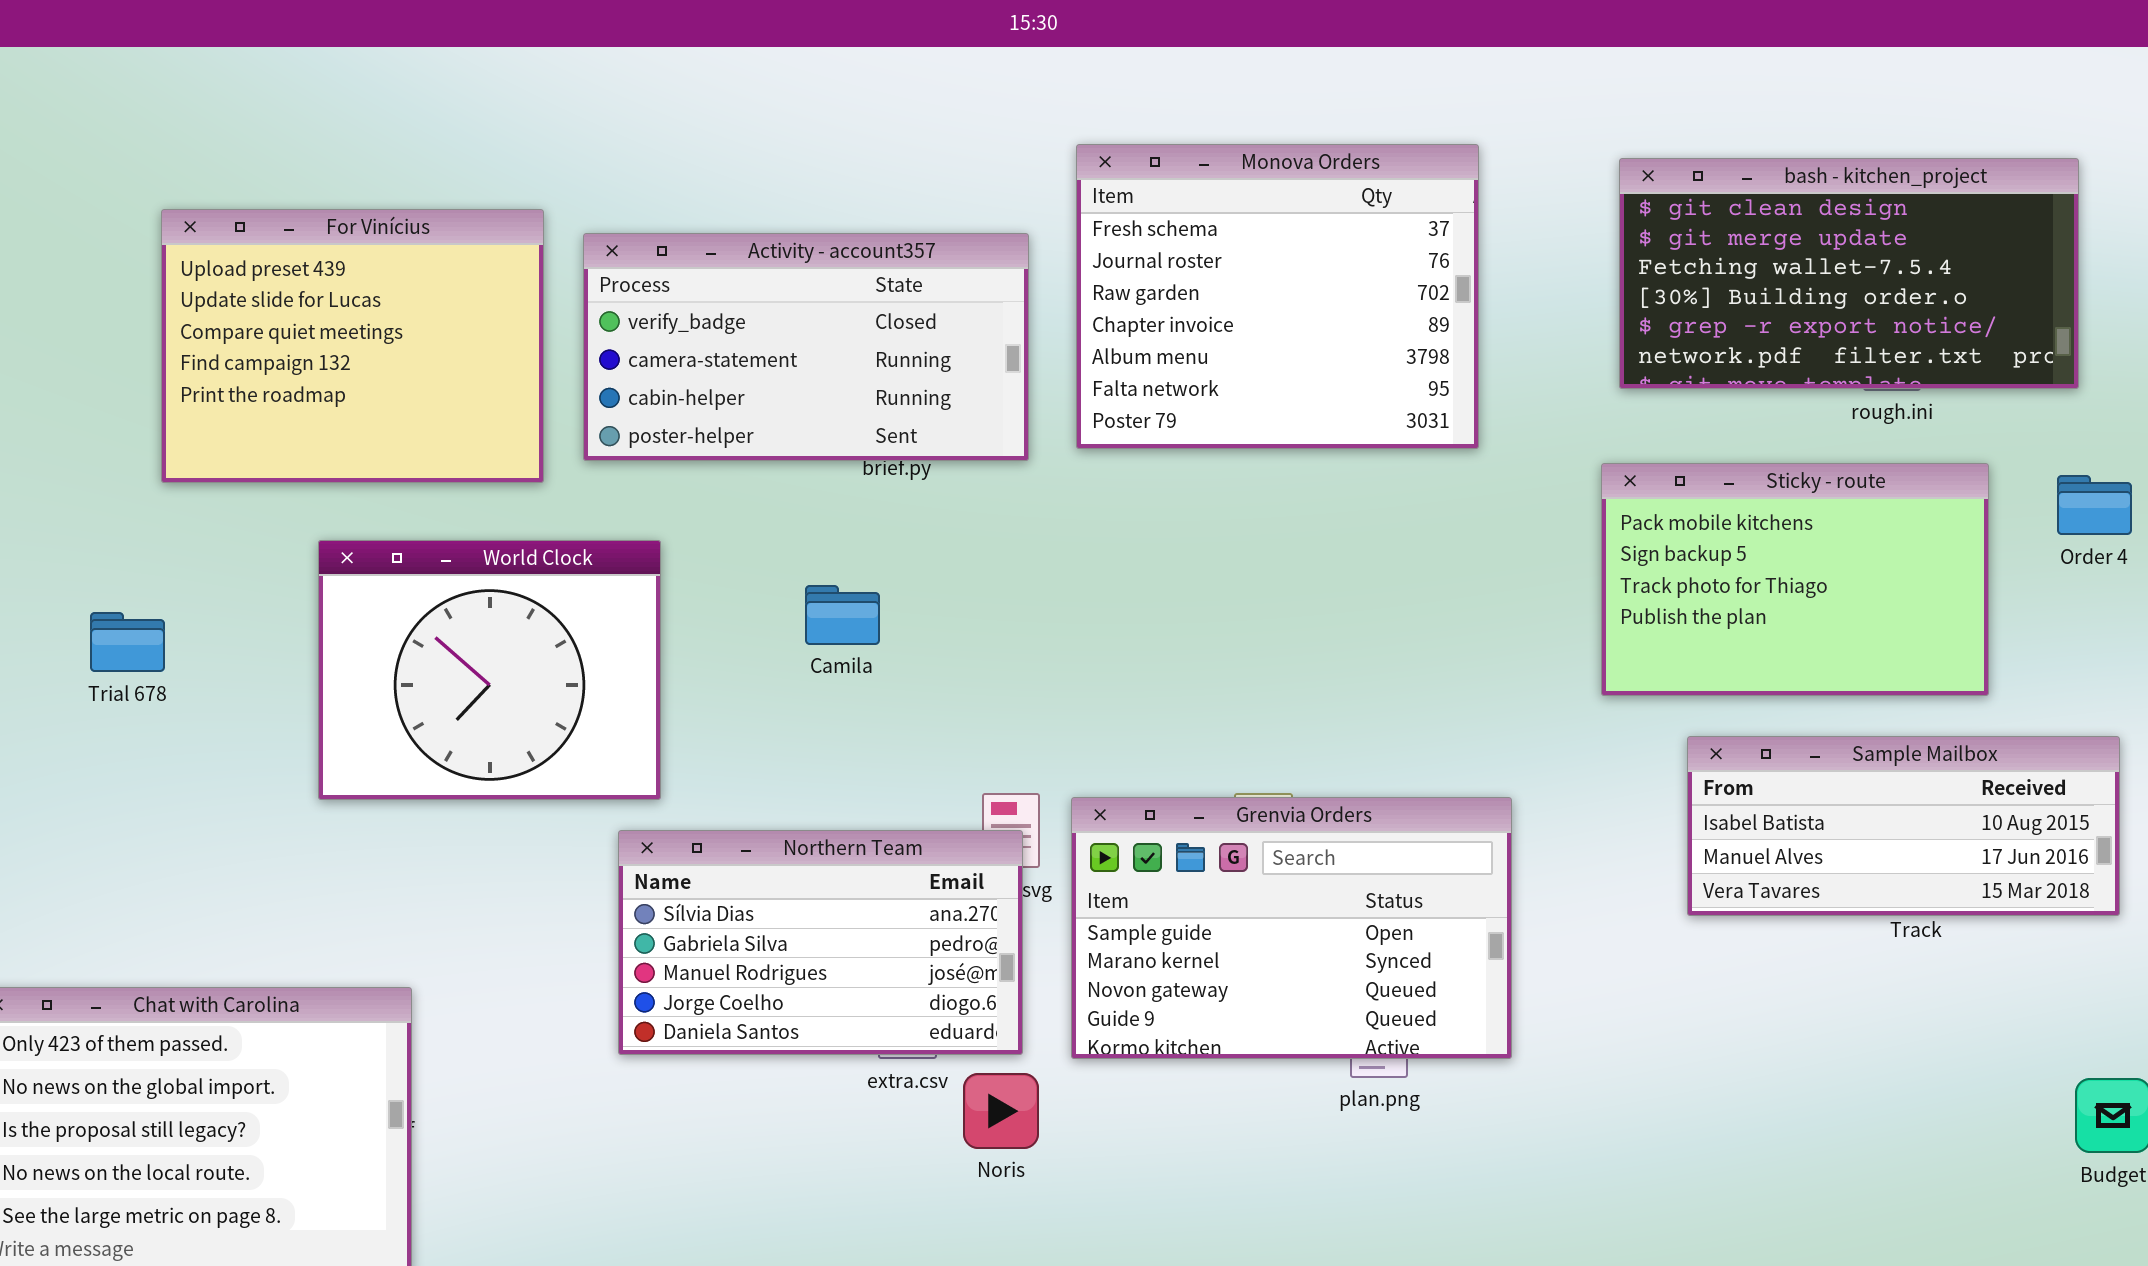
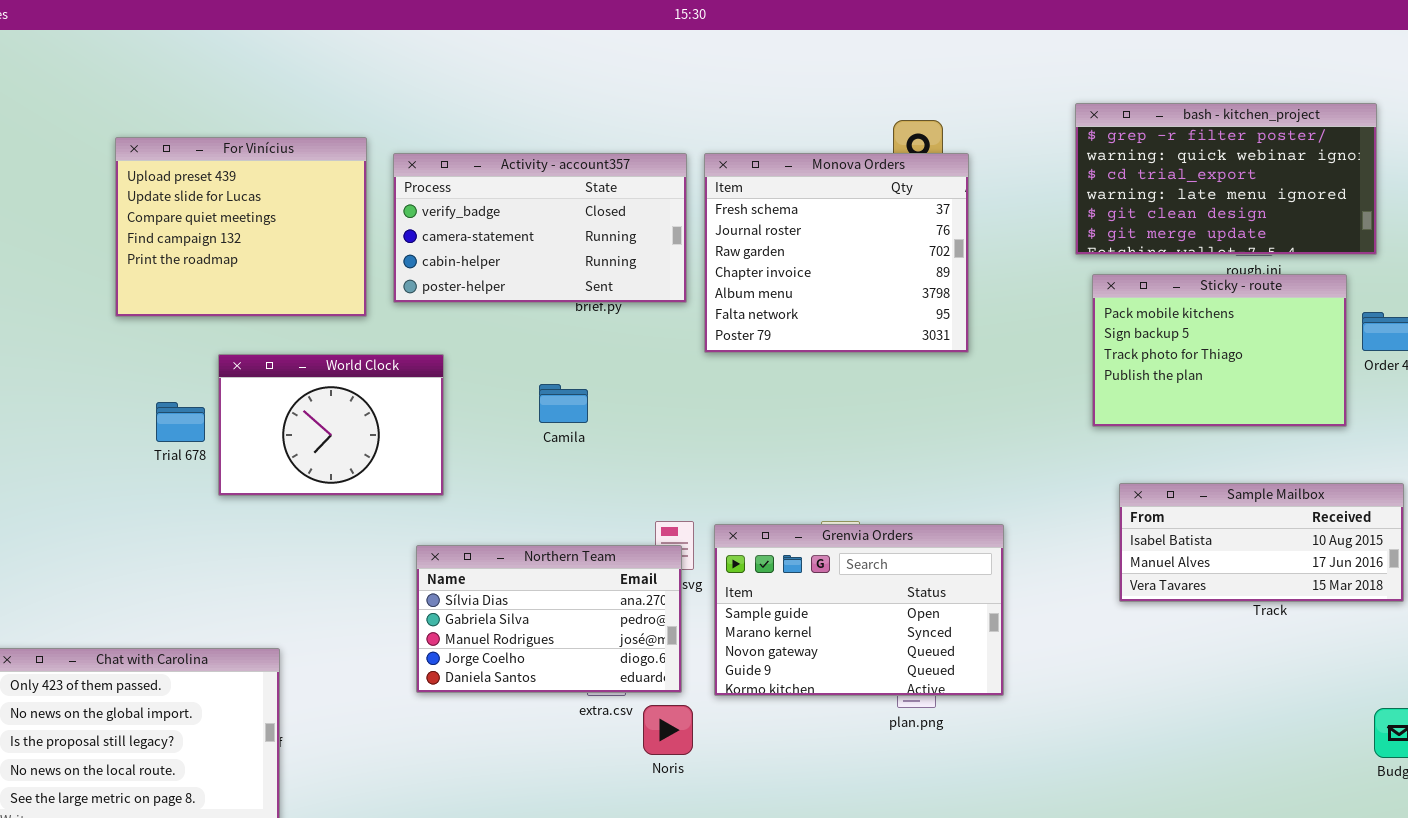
Monova Orders: [1076,144,1479,449] -> [704,153,969,353], moved
bash - kitchen_project: [1619,158,2079,389] -> [1075,103,1377,255], scrolled up 4 rows
Sticky - route: [1601,463,1989,696] -> [1092,274,1347,427], moved
World Clock: [318,540,661,800] -> [218,354,444,496], resized
Trial 678: [90,612,165,672] -> [156,402,205,442], moved

